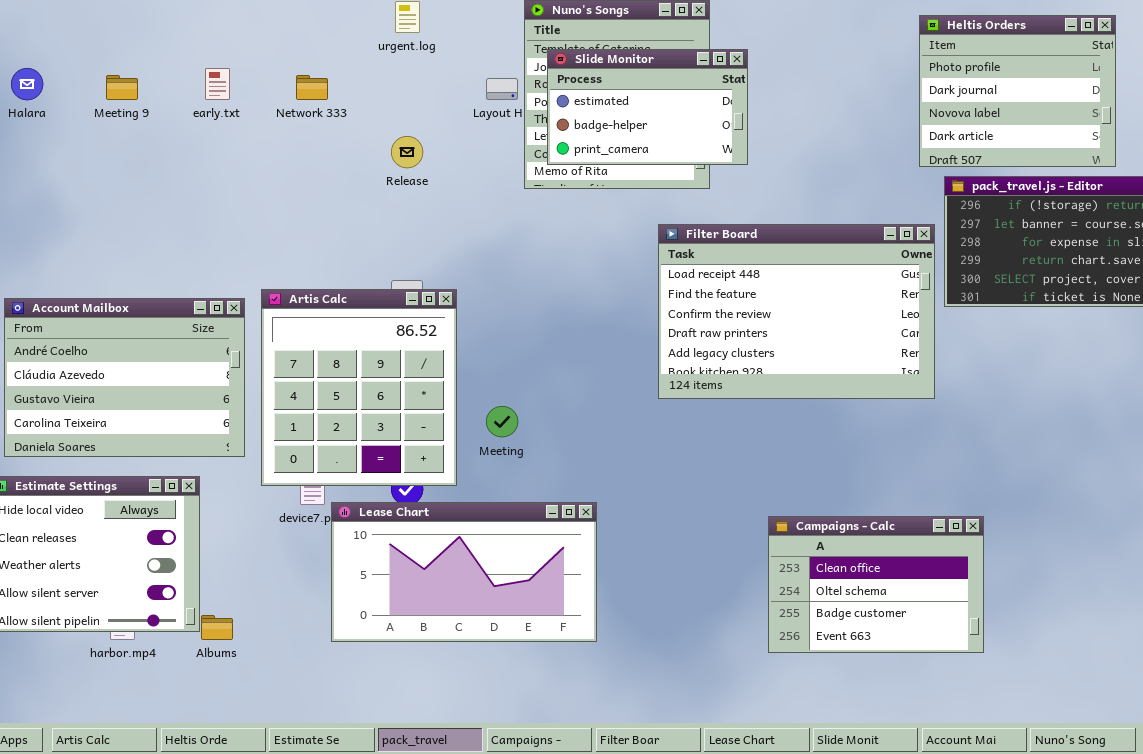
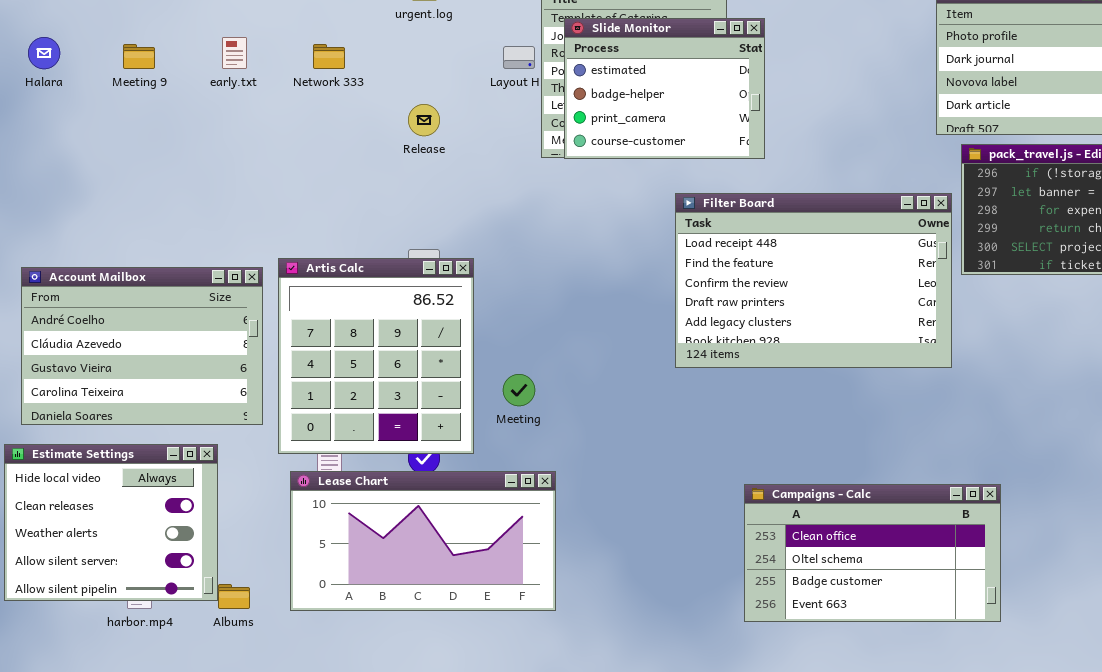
Slide Monitor: [547,49,748,165] -> [564,18,765,159], resized
Lease Chart: [331,502,597,642] -> [290,471,556,611], moved
Campaigns - Calc: [768,516,984,653] -> [744,484,1001,622], resized

